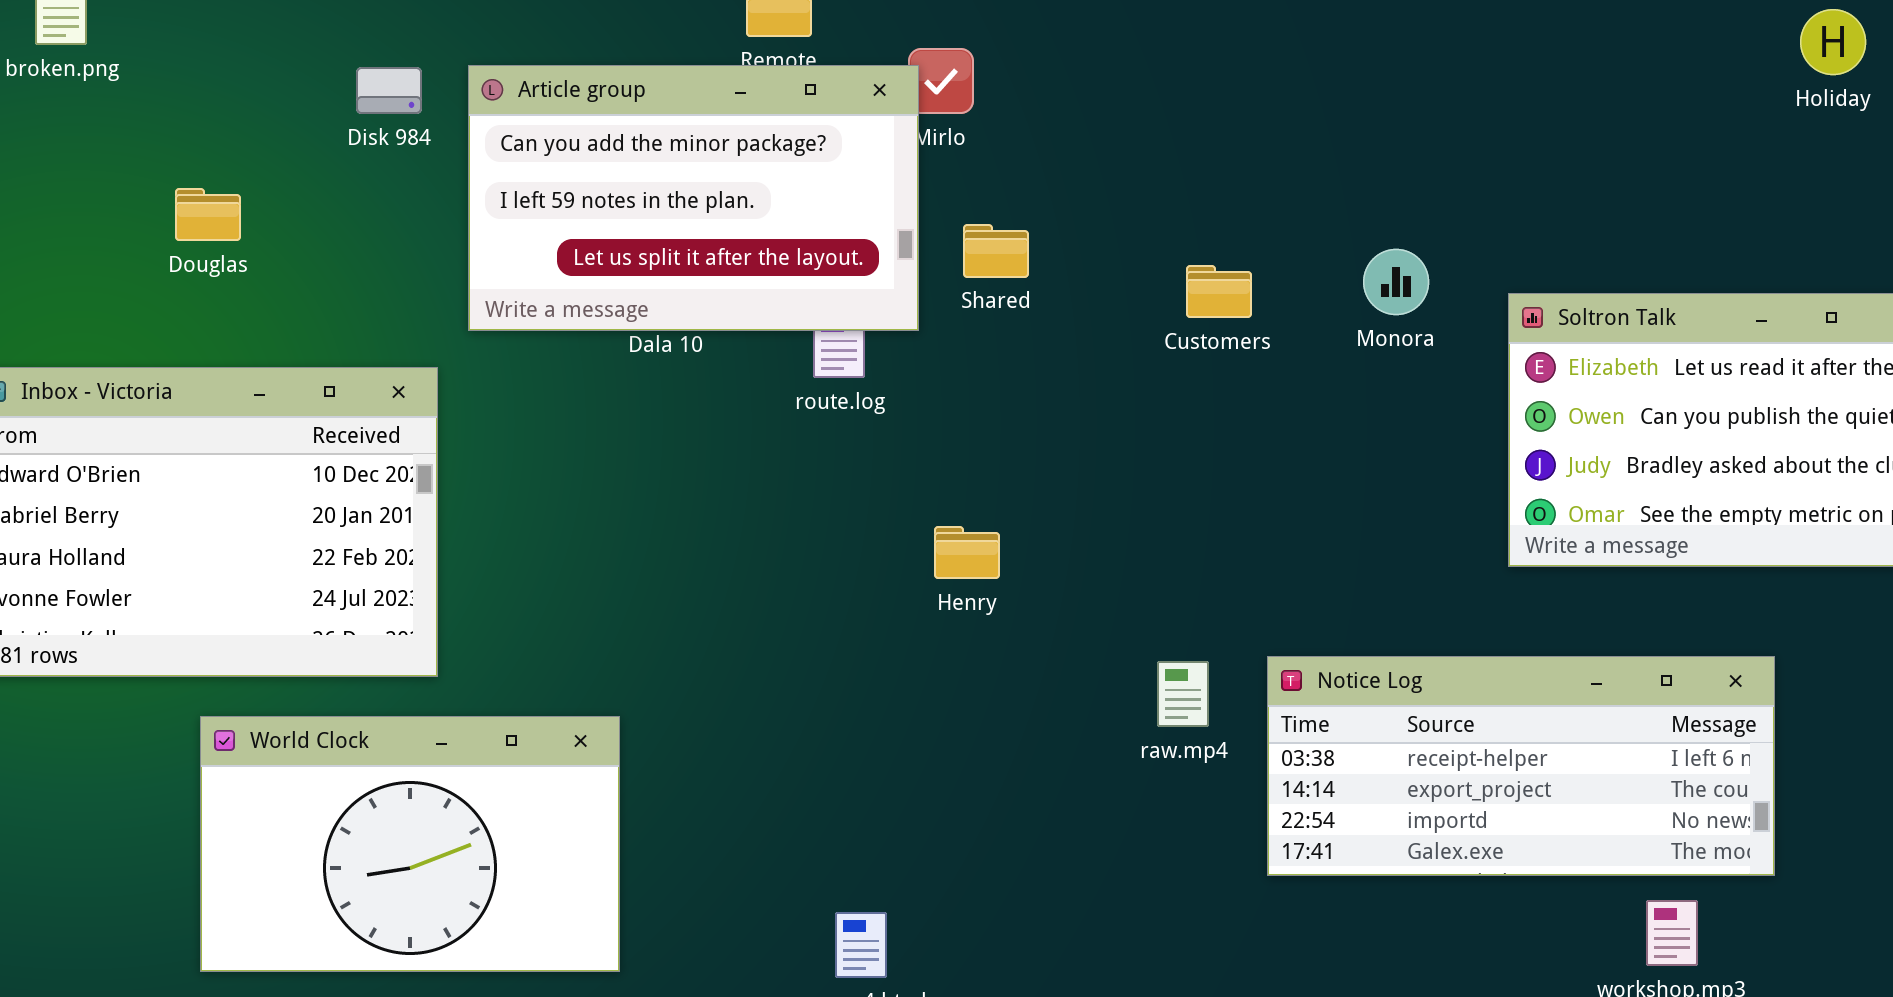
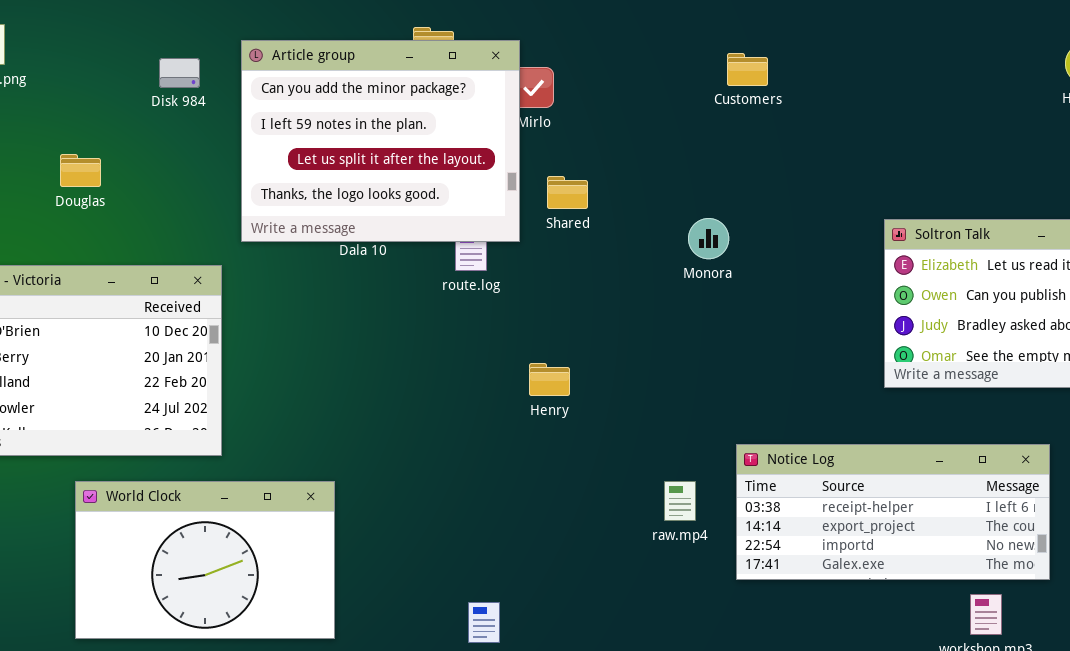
Article group: [468,65,919,331] -> [241,40,520,242], resized
Disk 984: [356,67,422,114] -> [159,58,200,88], moved
Monora: [1363,249,1429,315] -> [688,218,729,259], moved
Customers: [1186,265,1252,318] -> [727,53,768,86], moved
raw.mp4: [1157,661,1209,727] -> [664,481,696,521], moved

